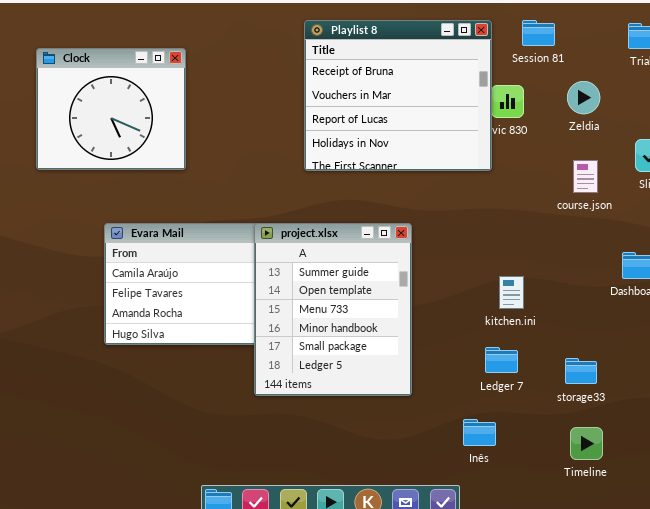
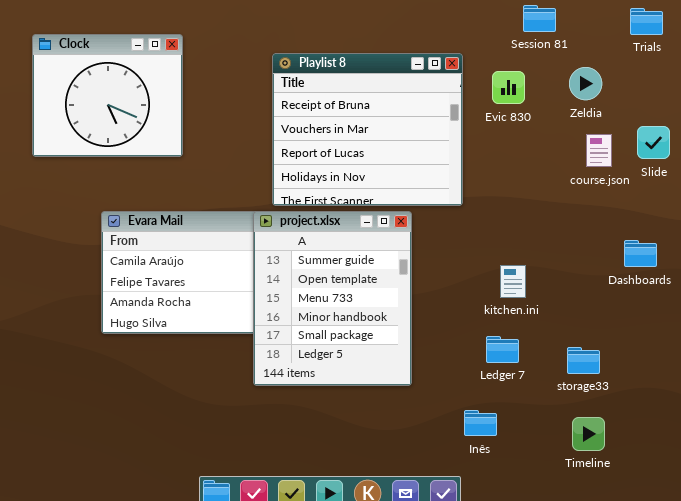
Playlist 8: [304,20,492,171] -> [272,53,463,206], moved
course.json: [573,160,598,193] -> [586,134,612,167], moved

